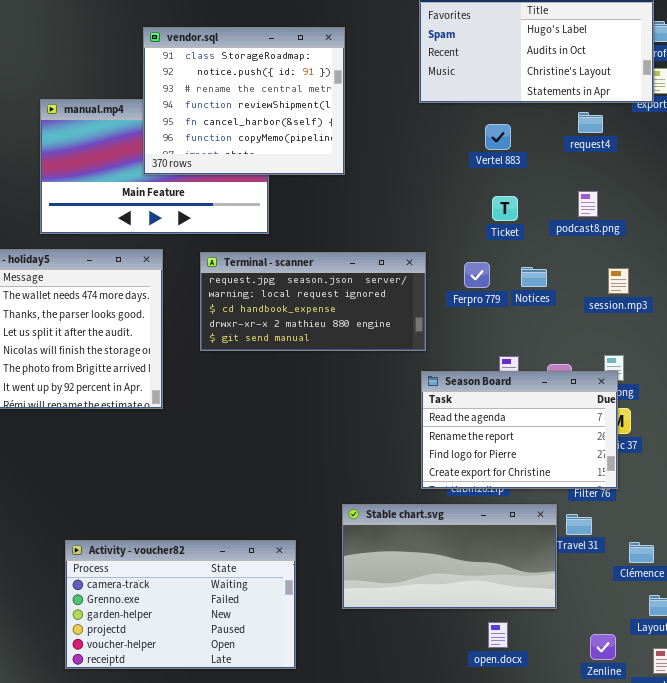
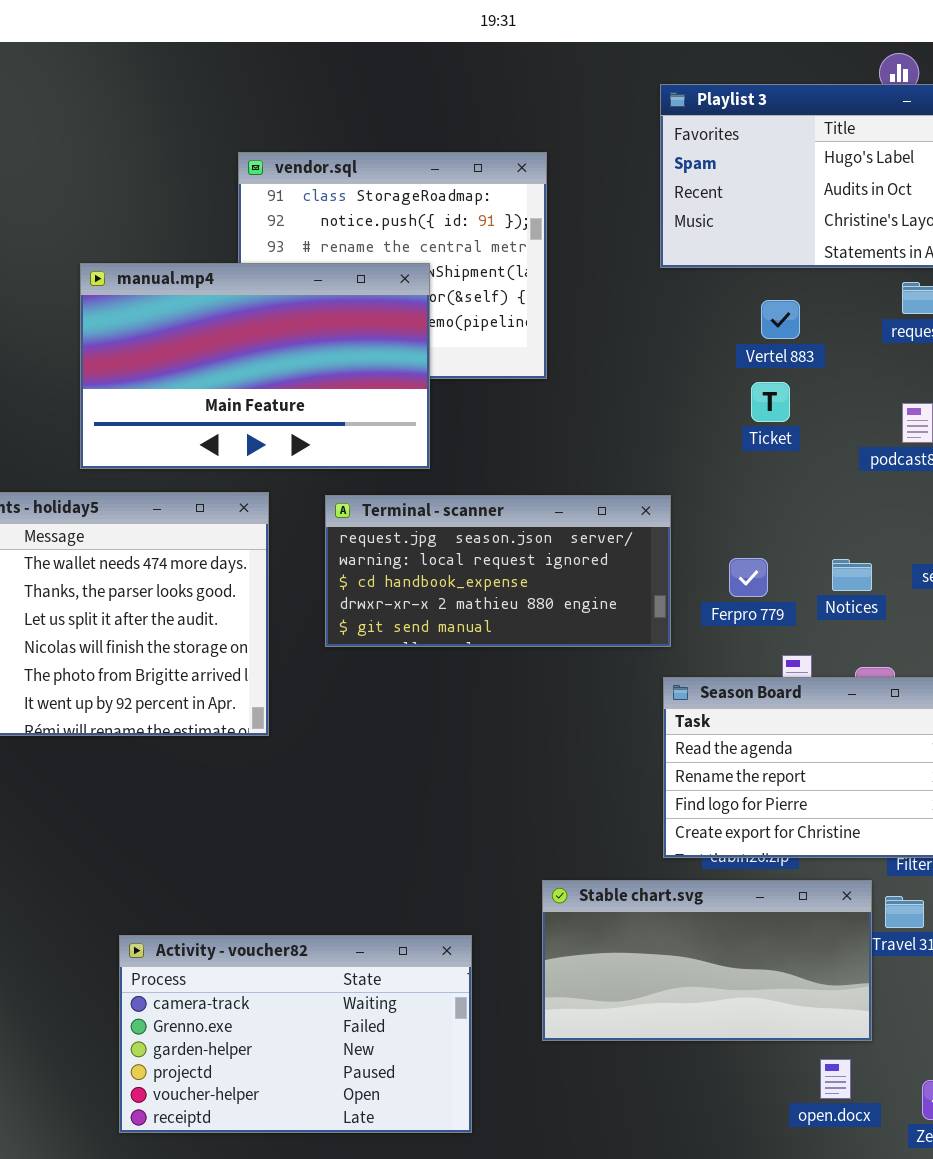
manual.mp4: [40,99,269,234] -> [80,263,430,469], raised
Ticket: [492,196,518,221] -> [751,382,790,422], moved
Ferpro 779: [464,262,490,288] -> [729,558,768,597], moved
Notices: [521,267,547,287] -> [832,559,872,591], moved
open.docx: [488,622,508,648] -> [820,1059,851,1099], moved

